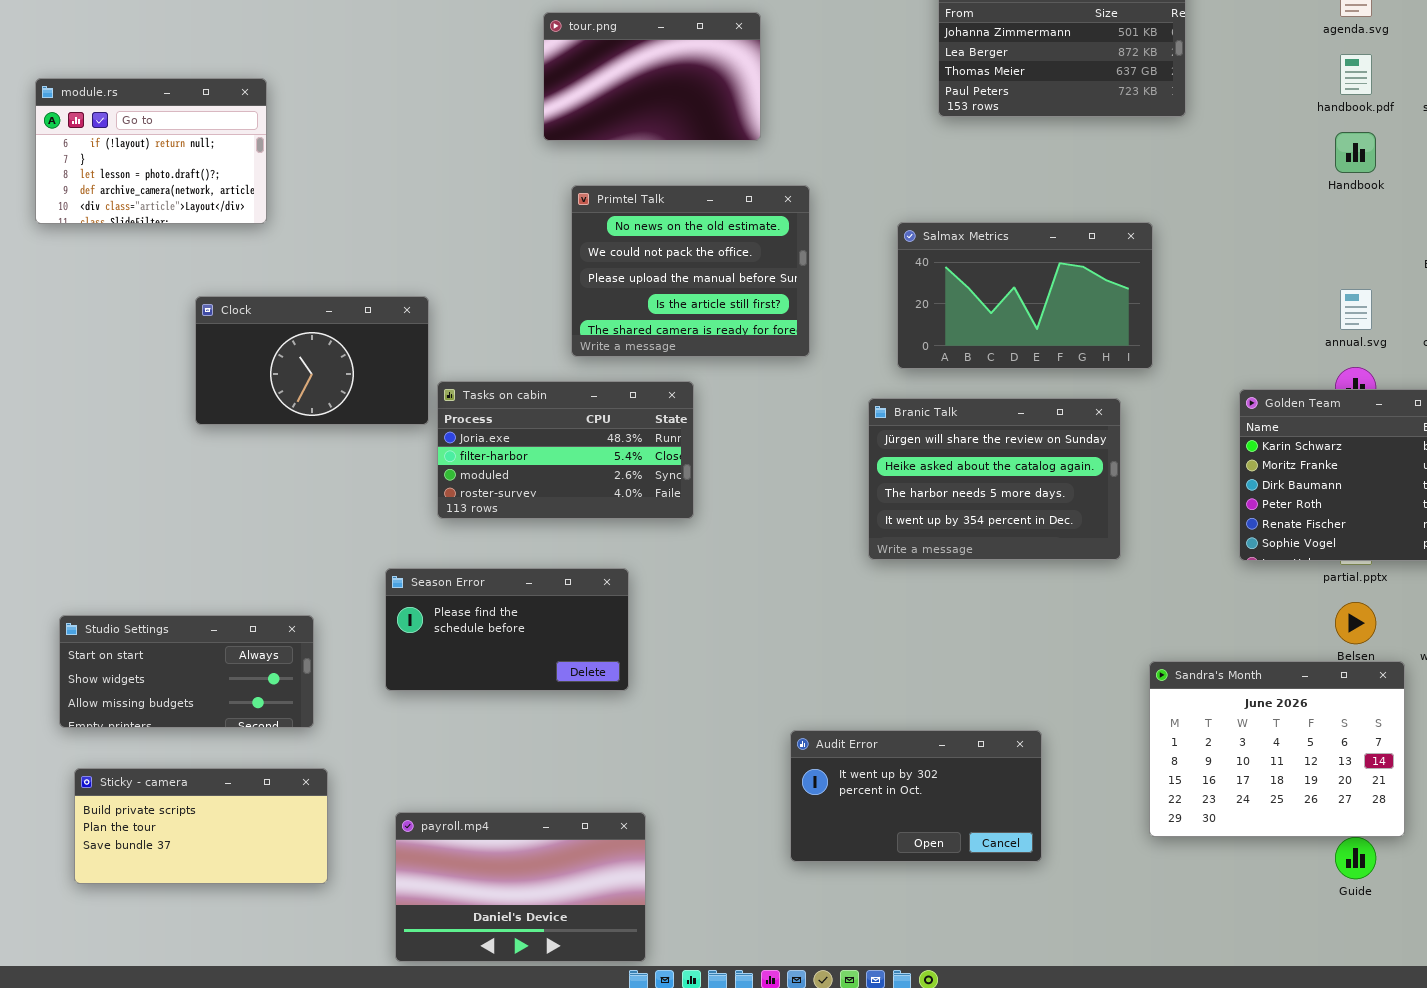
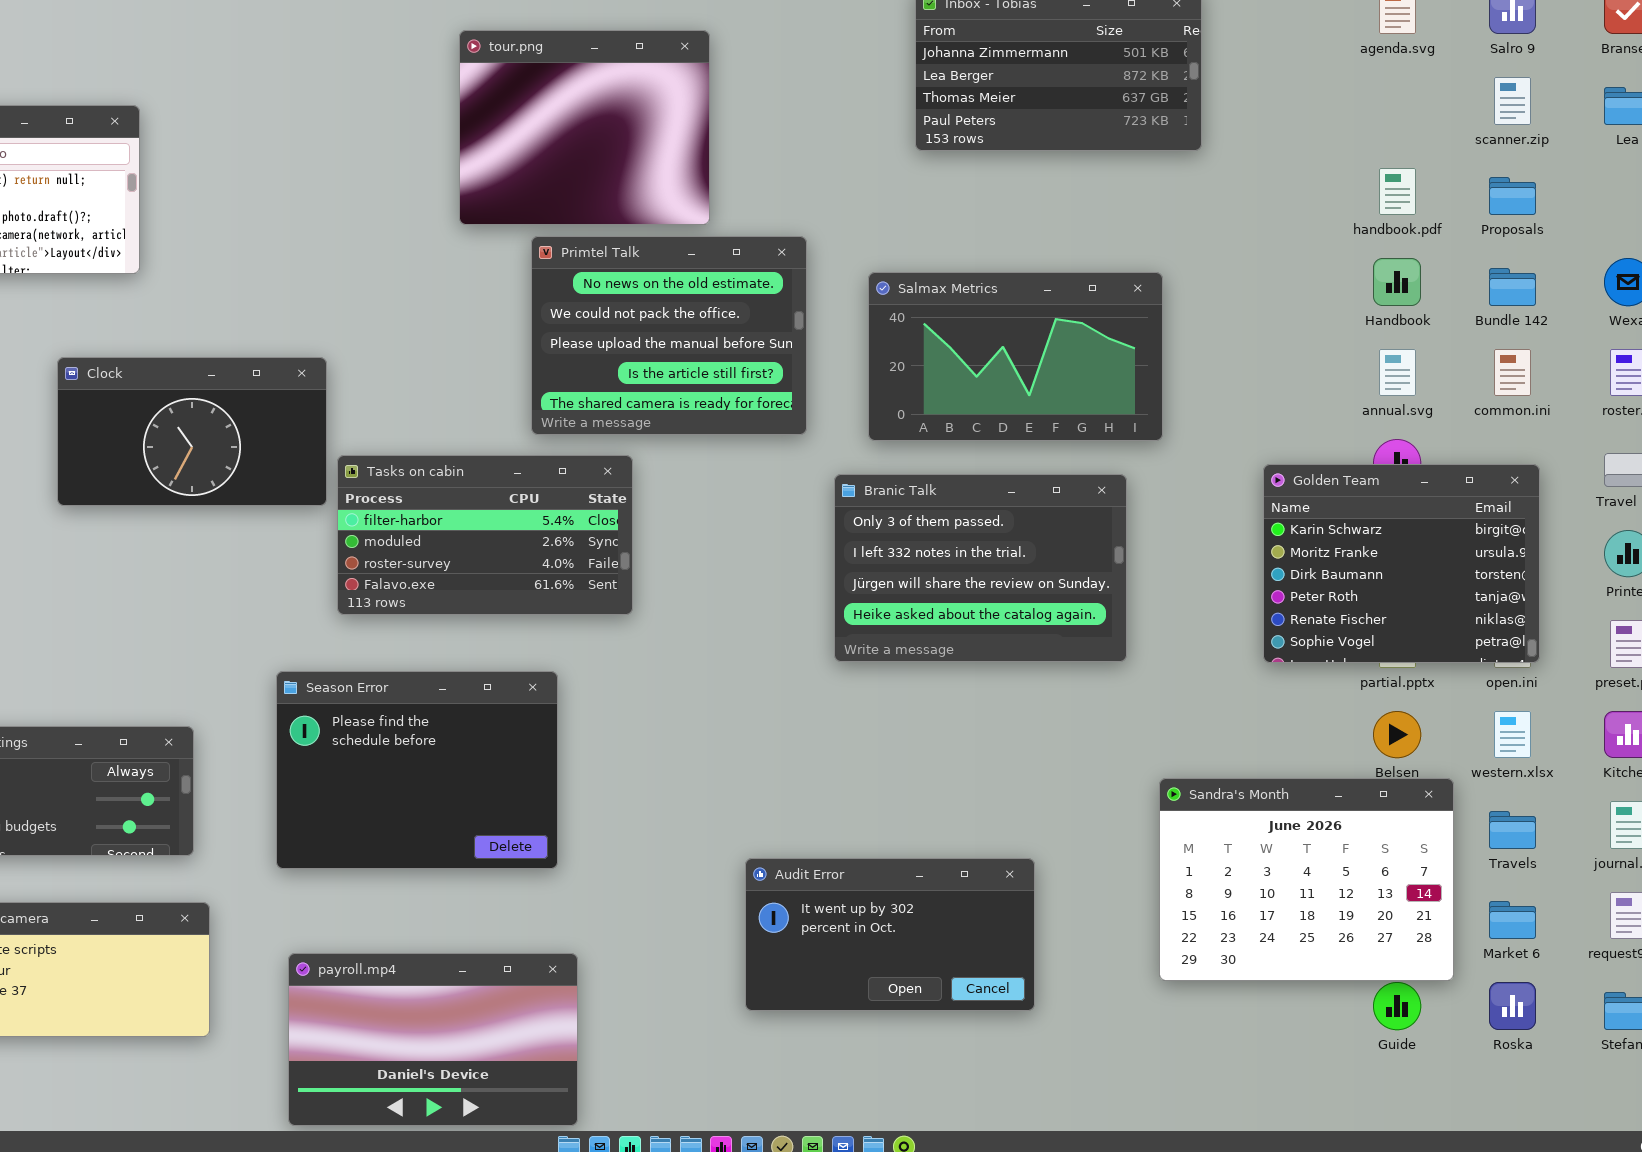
tour.png: [543,12,761,141] -> [459,30,710,225], resized
handbook.pdf: [1340,54,1372,95] -> [1379,168,1416,215], moved
Handbook: [1335,132,1376,173] -> [1373,258,1421,306], moved
Primtel Talk: [571,185,810,357] -> [531,236,807,435], moved
Tasks on cabin: [437,381,694,519] -> [337,455,633,615], scrolled down 1 row
Branic Talk: [868,398,1121,560] -> [834,474,1127,662], scrolled up 2 rows
Season Error: [385,568,629,691] -> [276,671,558,869], resized

